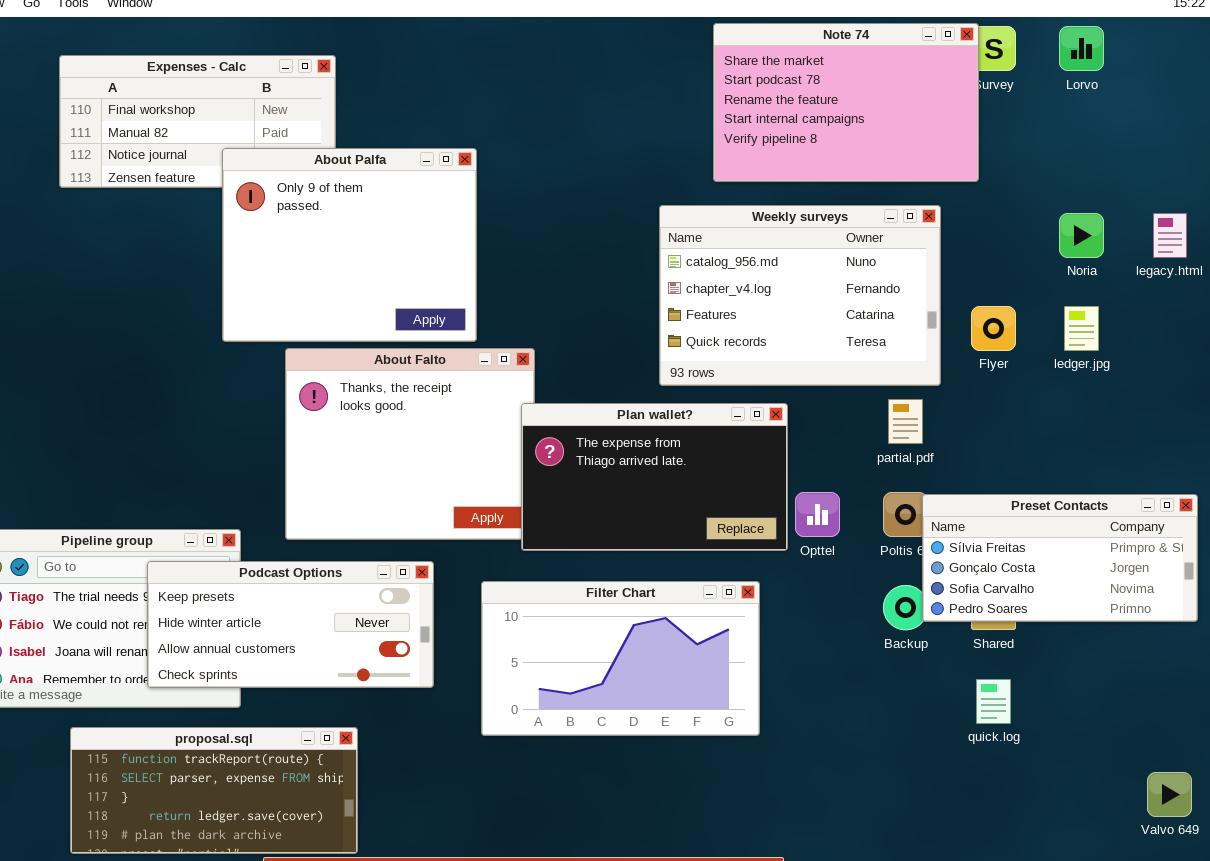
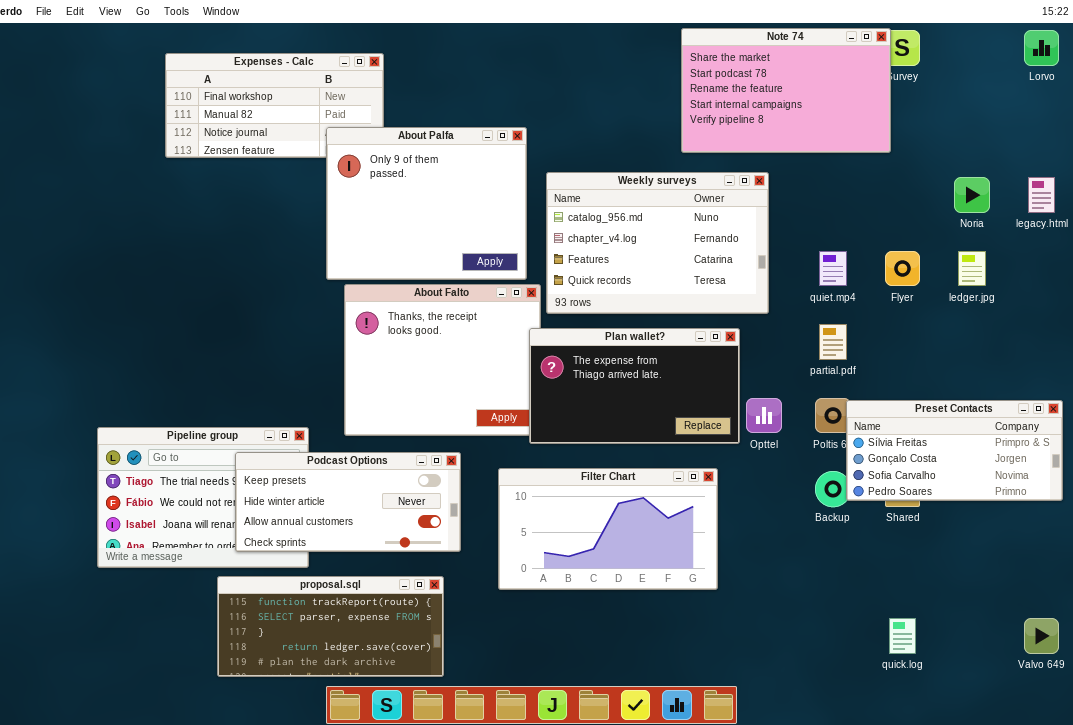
Lorvo: [1059,26,1104,71] -> [1024,30,1059,66], moved
About Palfa: [222,148,477,342] -> [326,127,527,280], moved
Weekly surveys: [659,205,941,386] -> [546,172,769,314], moved
quick.log: [976,679,1011,724] -> [889,618,916,654], moved
proposal.sql: [70,727,358,854] -> [217,576,444,677], moved

